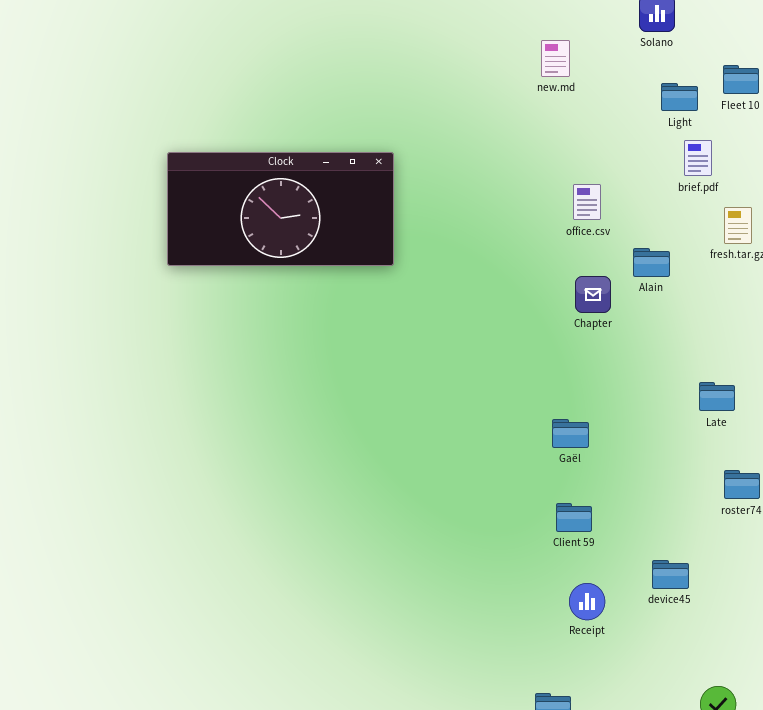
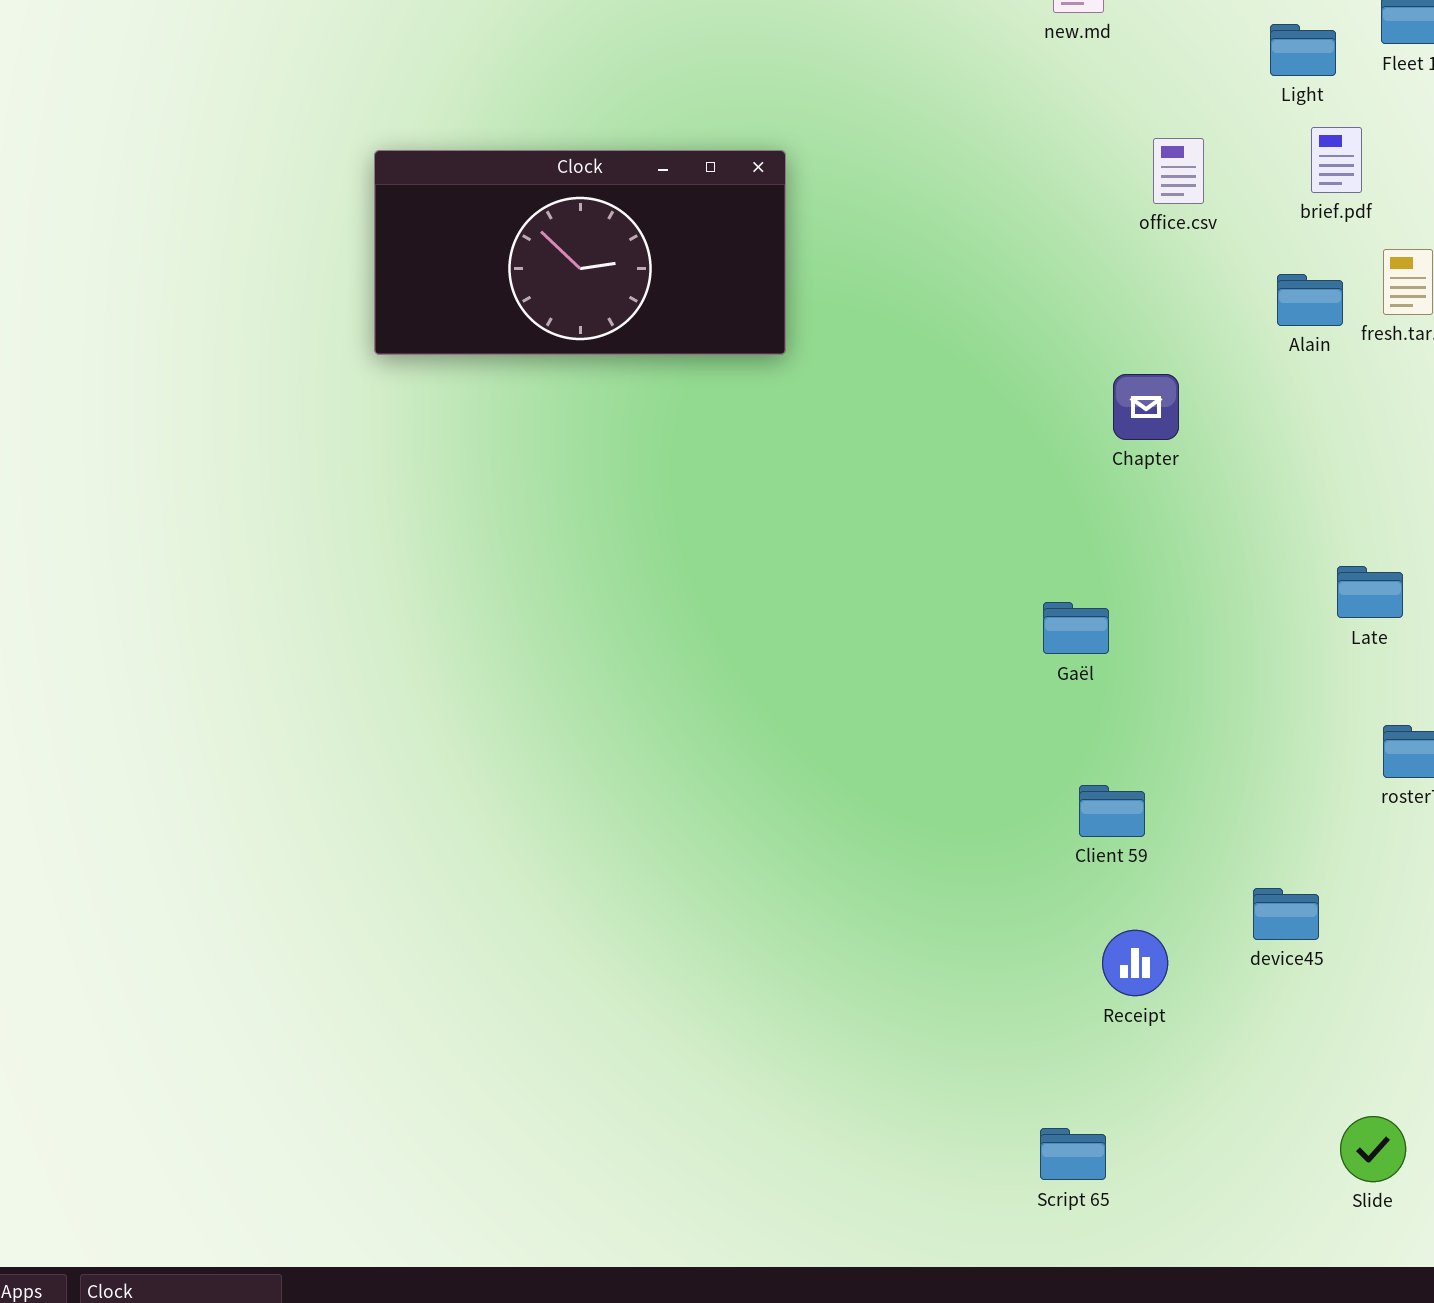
office.csv: [573,184,601,220] -> [1153,138,1204,204], moved
Alain: [633,248,670,277] -> [1277,274,1343,326], moved
Gaël: [552,419,589,448] -> [1043,602,1109,654], moved

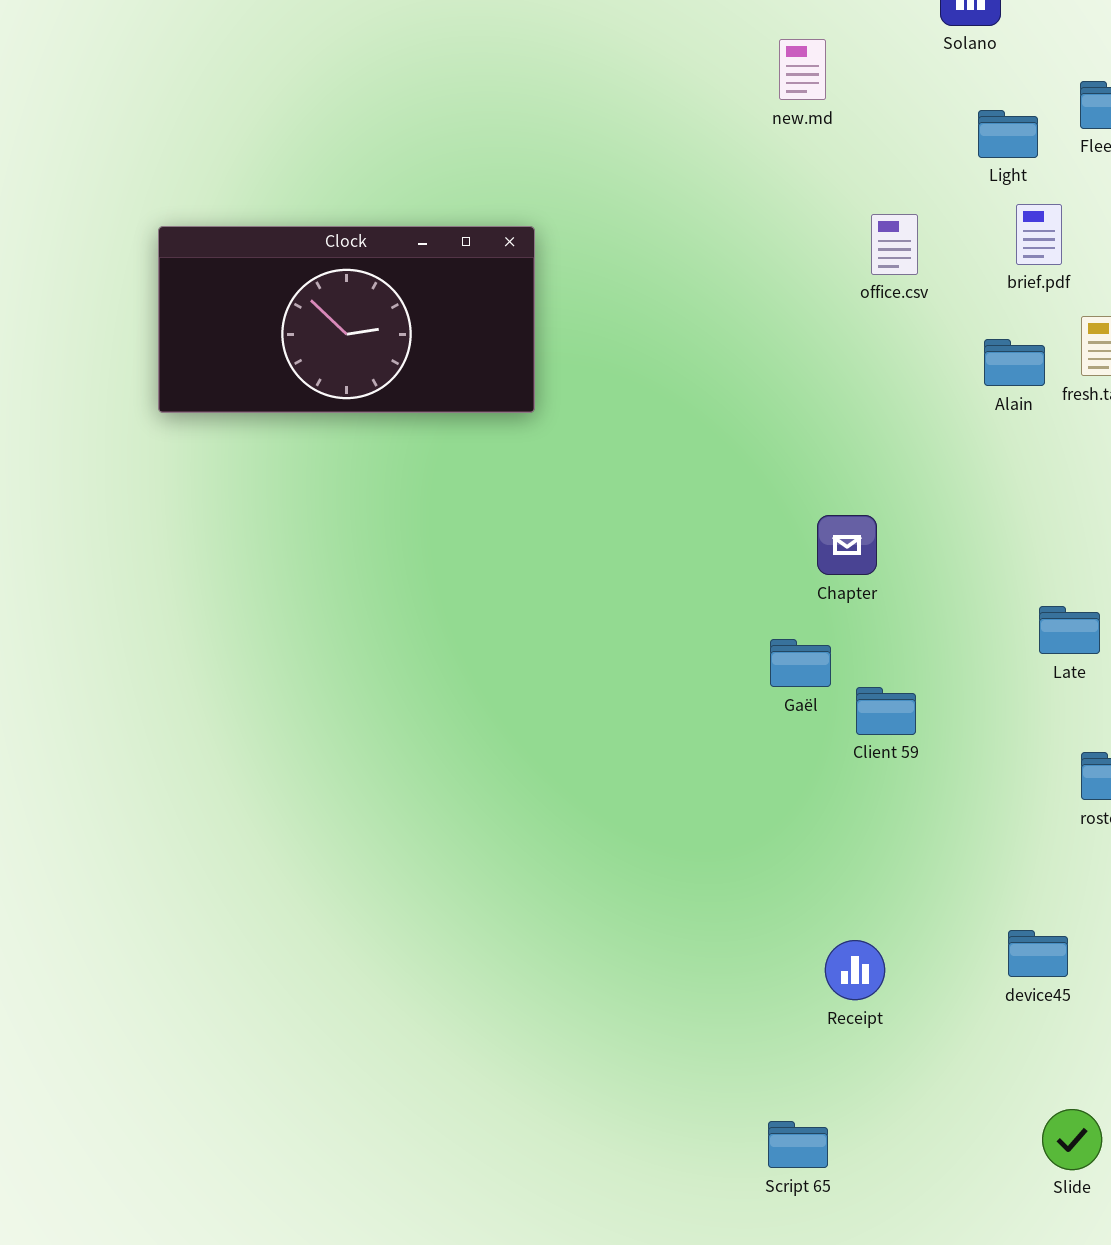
Chapter: [1113,374,1179,440] -> [817,515,877,575], moved
Client 59: [1079,785,1145,837] -> [856,687,916,735], moved
device45: [1253,888,1319,940] -> [1008,930,1068,977], moved

